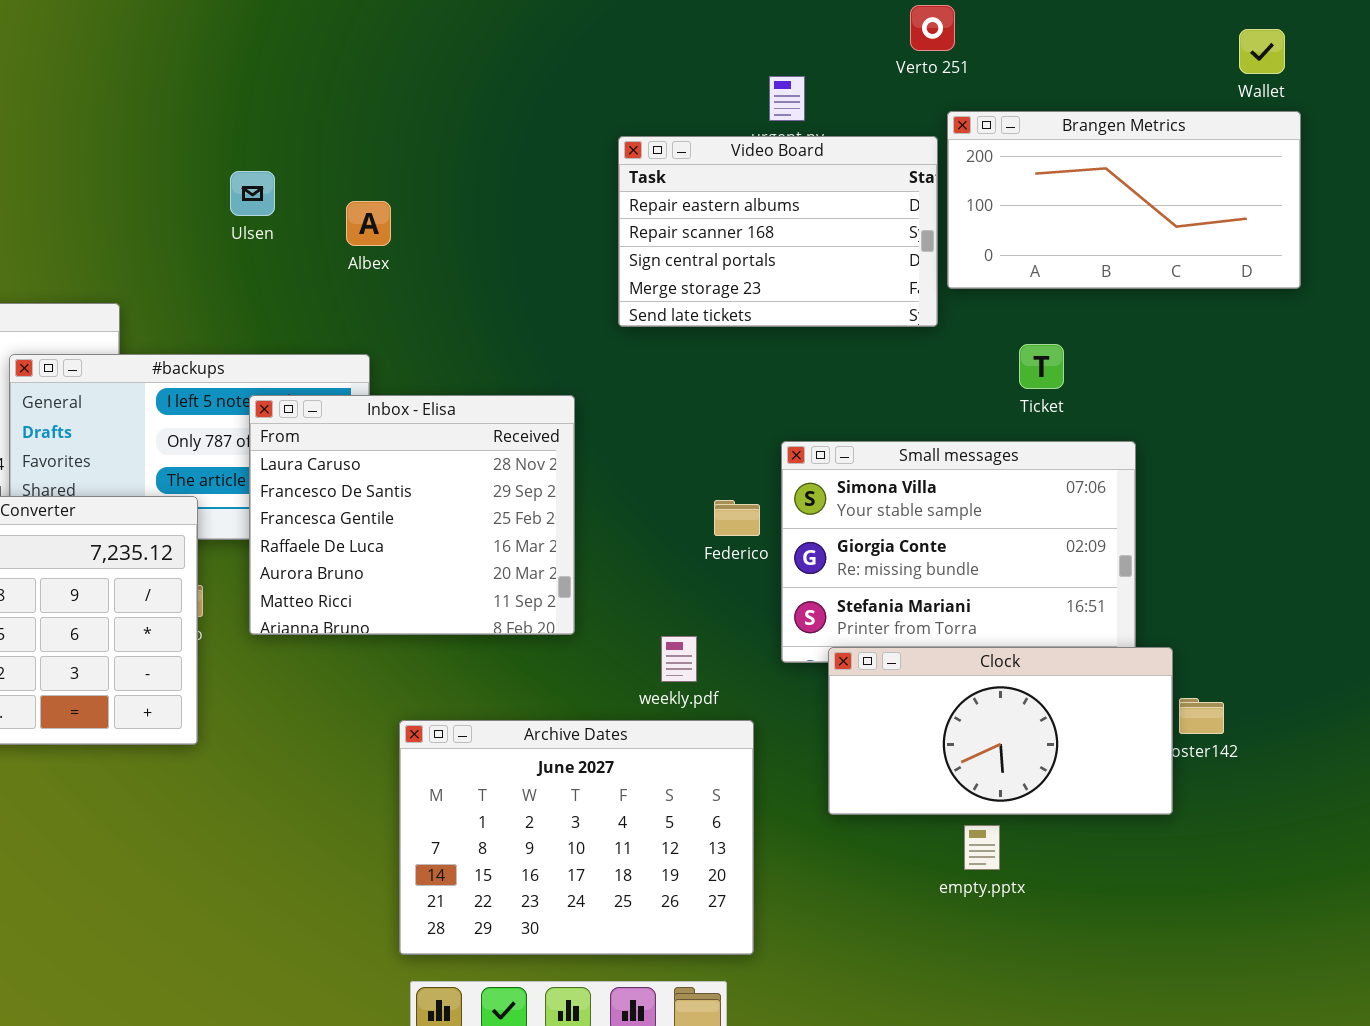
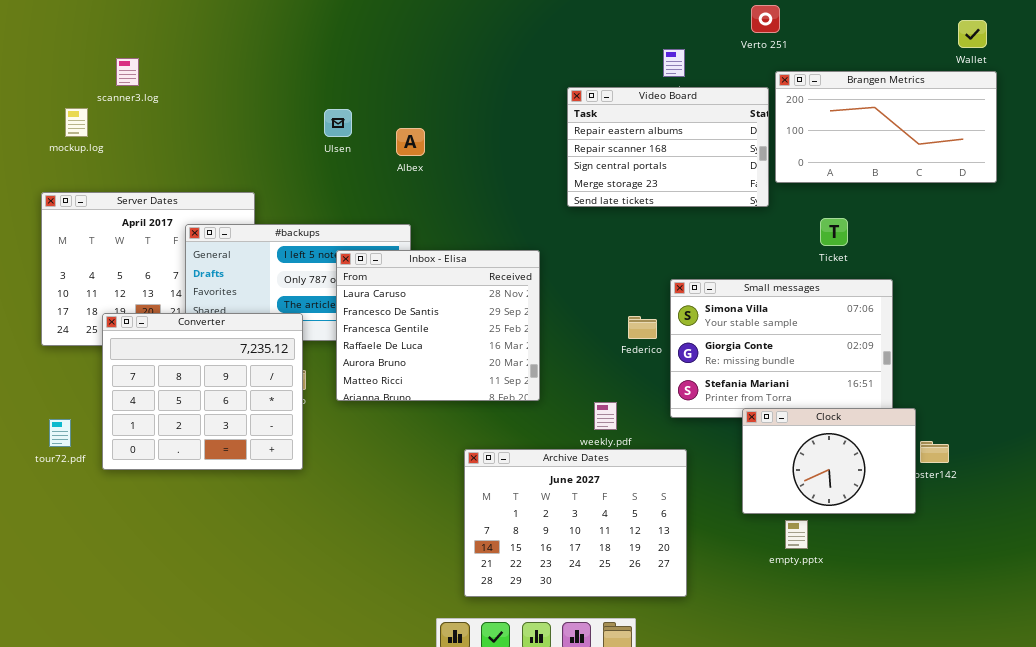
Clock: [828,647,1173,815] -> [742,408,916,514], resized
Archive Dates: [399,720,754,955] -> [464,449,687,597], moved

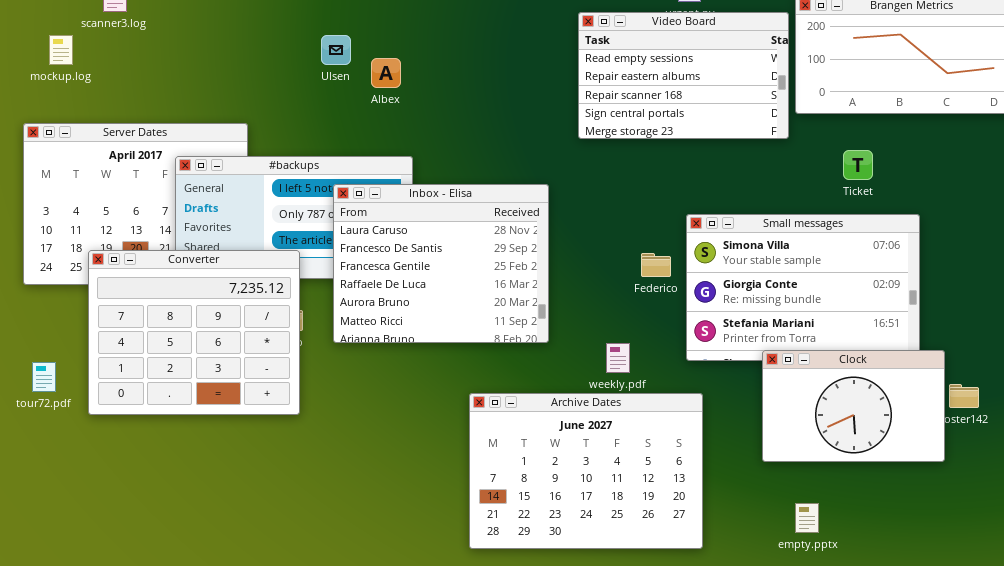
Video Board: [567,87,769,207] -> [578,12,789,139], scrolled up 1 row
Albex: [396,128,425,156] -> [371,58,401,88], moved
empty.pptx: [785,520,808,549] -> [795,503,819,533], moved

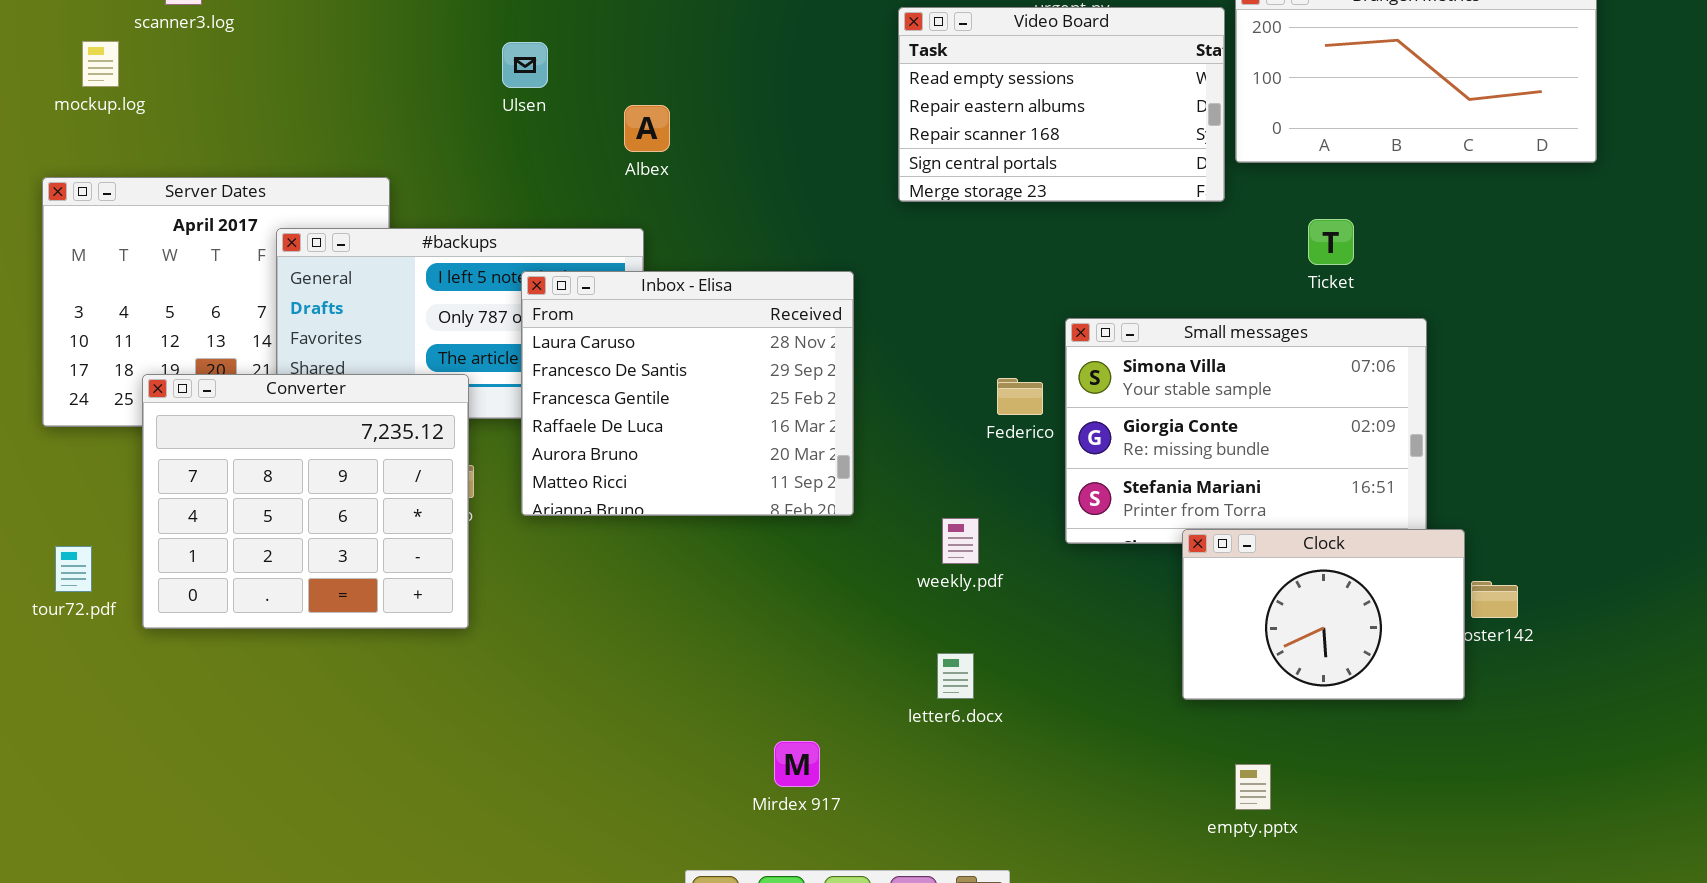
Albex: [371,58,401,88] -> [624,105,670,152], moved
Archive Dates: [469,393,703,549] -> none, closed

